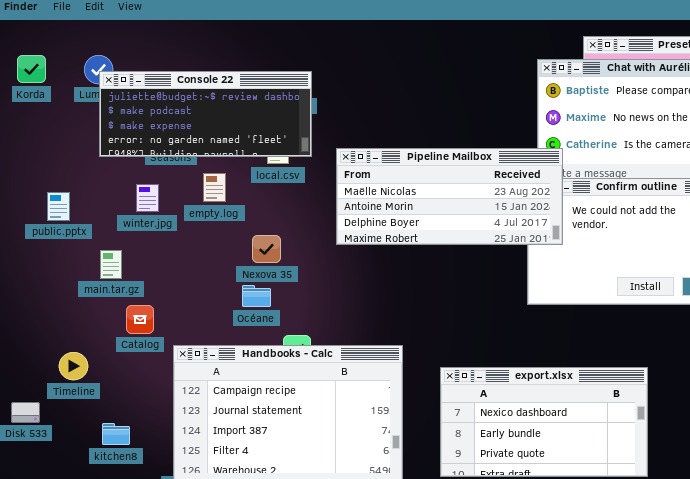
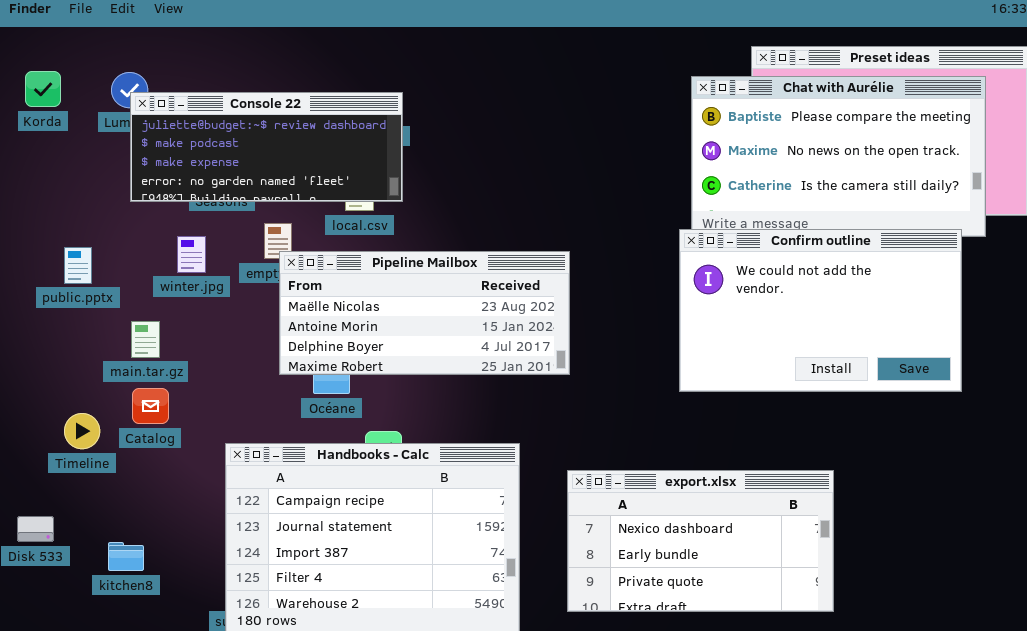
Pipeline Mailbox: [336,148,563,245] -> [279,251,570,375], moved
Catalog: [126,305,154,334] -> [132,388,169,424], moved
Timeline: [59,352,88,380] -> [64,413,100,449], moved
kitchen8: [102,423,130,445] -> [108,542,144,571], moved

